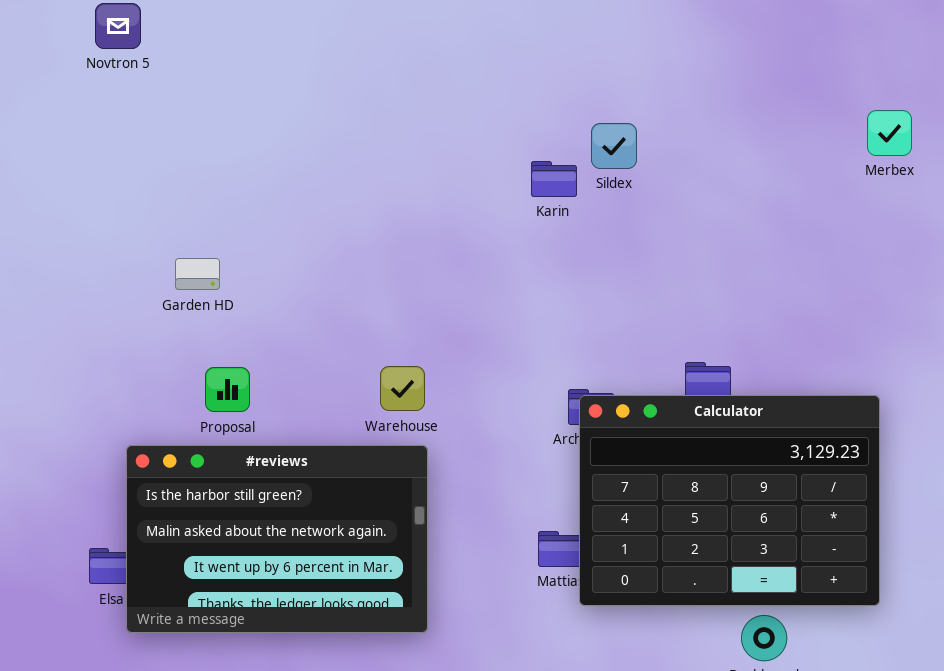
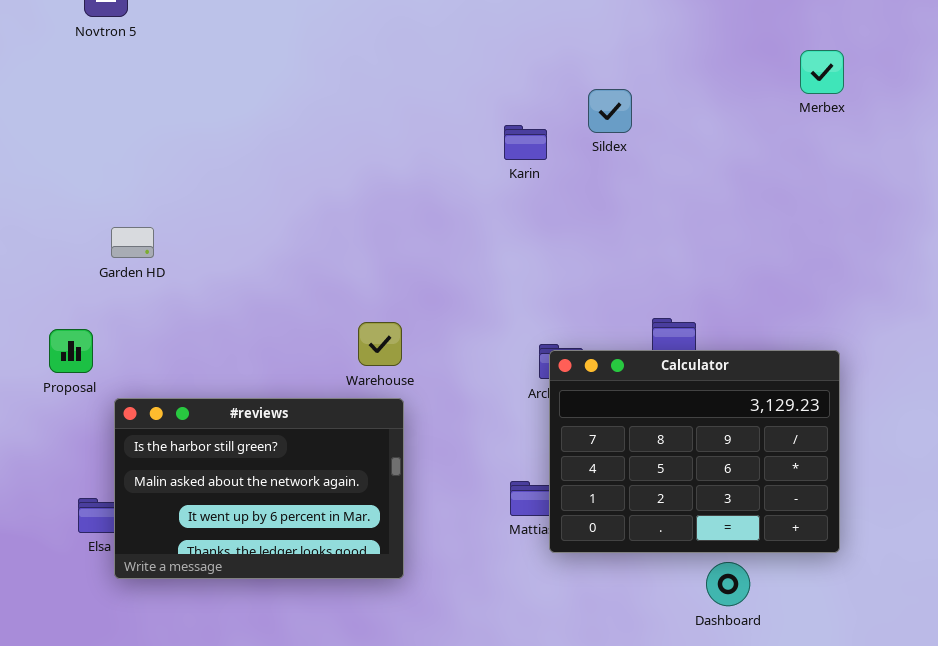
Merbex: [867,110,912,156] -> [800,50,844,94], moved
Sildex: [591,123,637,169] -> [588,89,632,133], moved
Garden HD: [175,258,220,290] -> [111,227,154,258], moved
Proposal: [205,367,250,412] -> [49,329,93,373], moved

